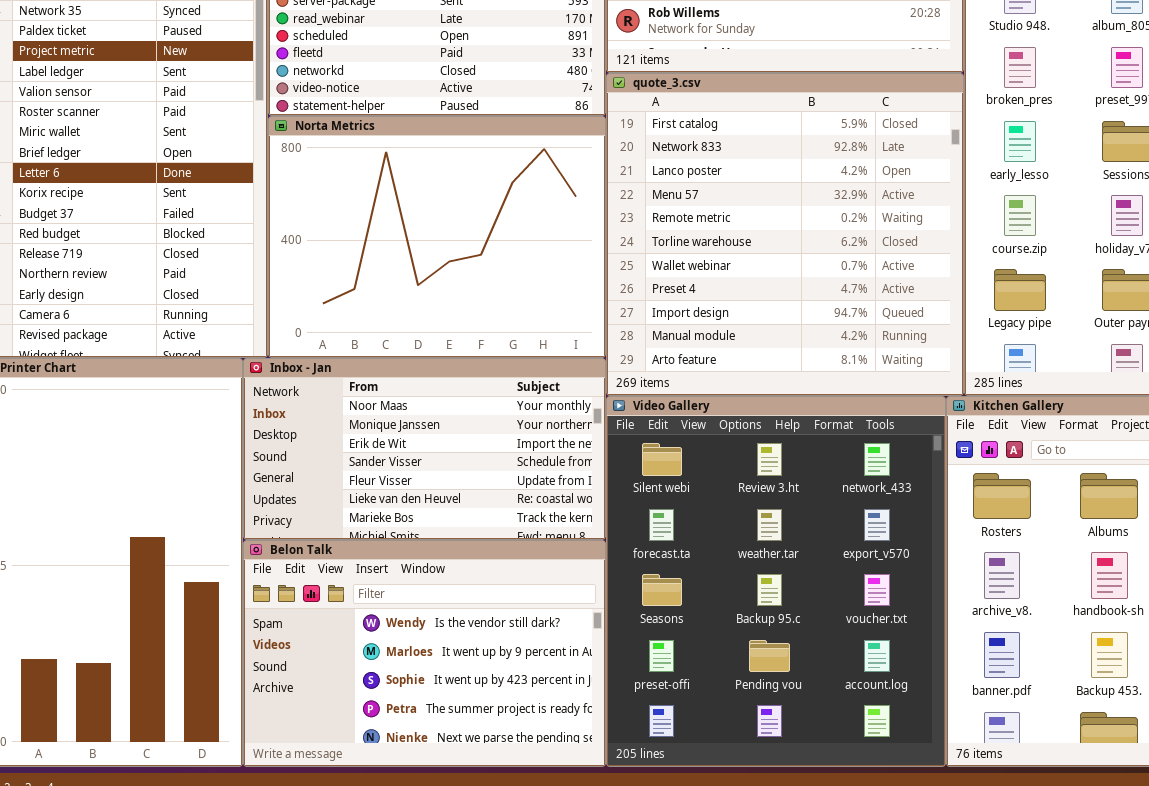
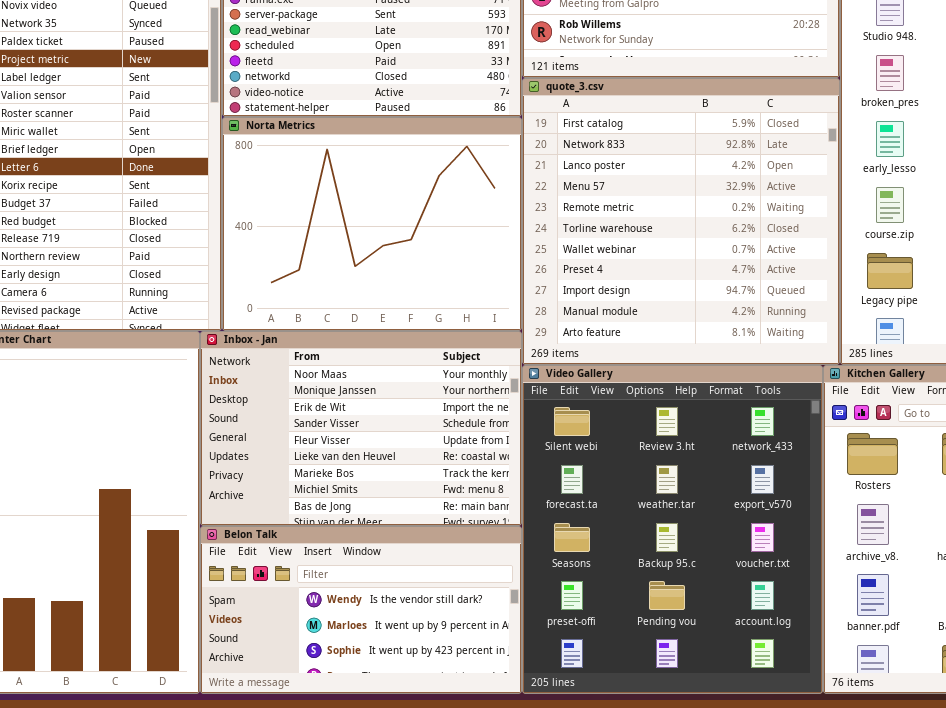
Inbox - Jan: [243,358,606,540] -> [200,331,522,526], resized
Belon Talk: [243,540,606,767] -> [200,526,522,694], resized

